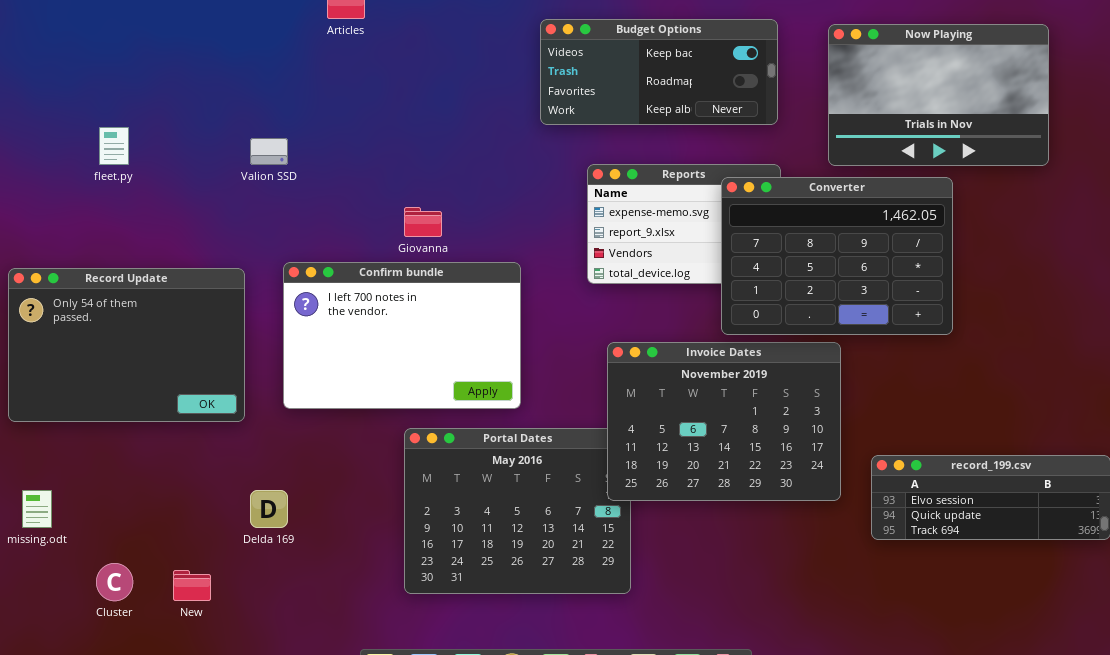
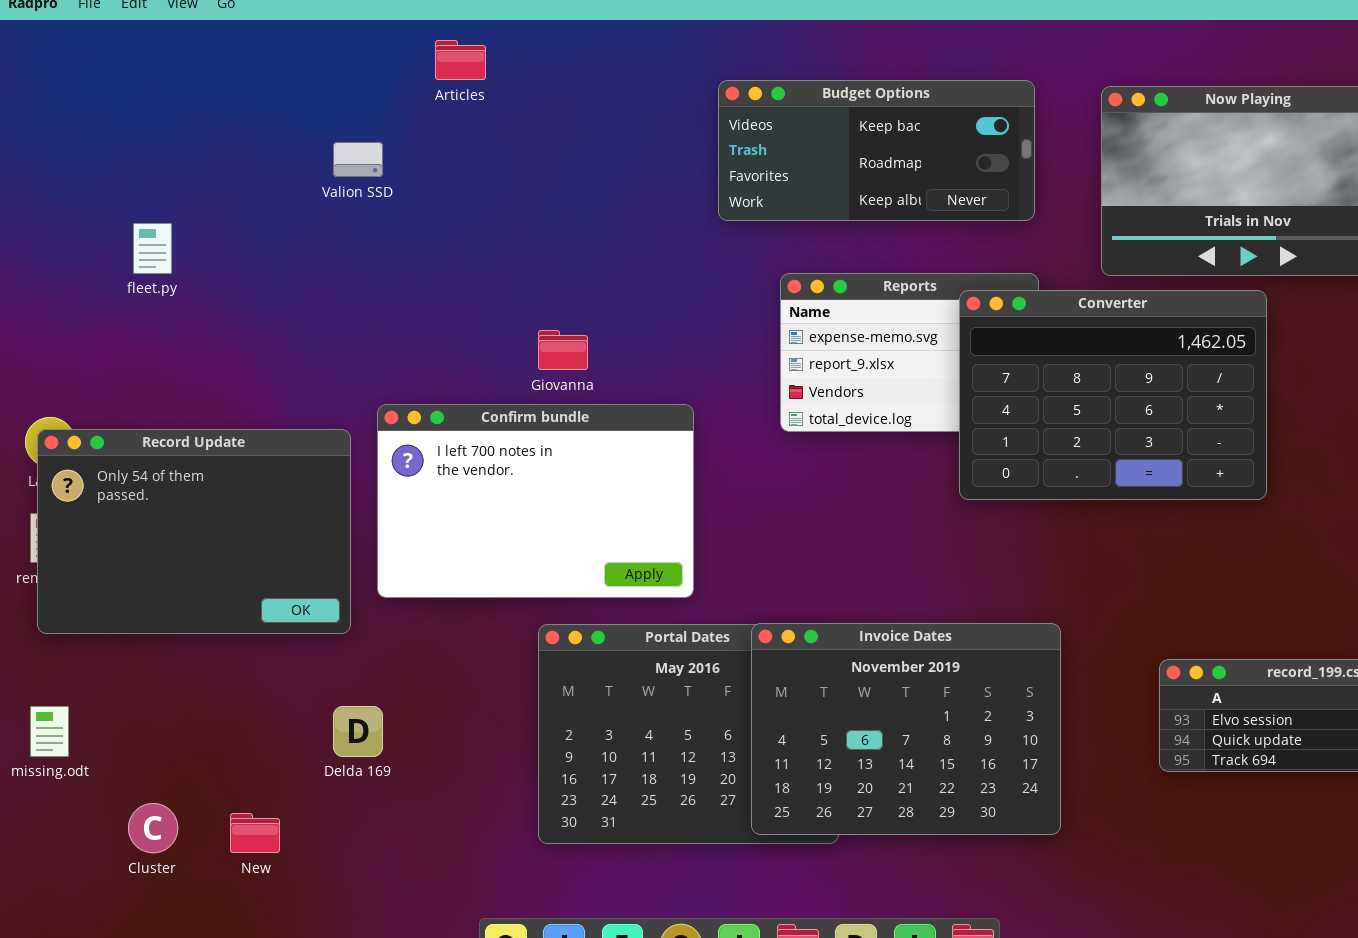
Valion SSD: [250,138,288,165] -> [333,142,383,177], moved
Record Update: [8,268,245,422] -> [37,429,351,634], moved
Invoice Dates: [607,342,841,501] -> [751,623,1061,835], moved

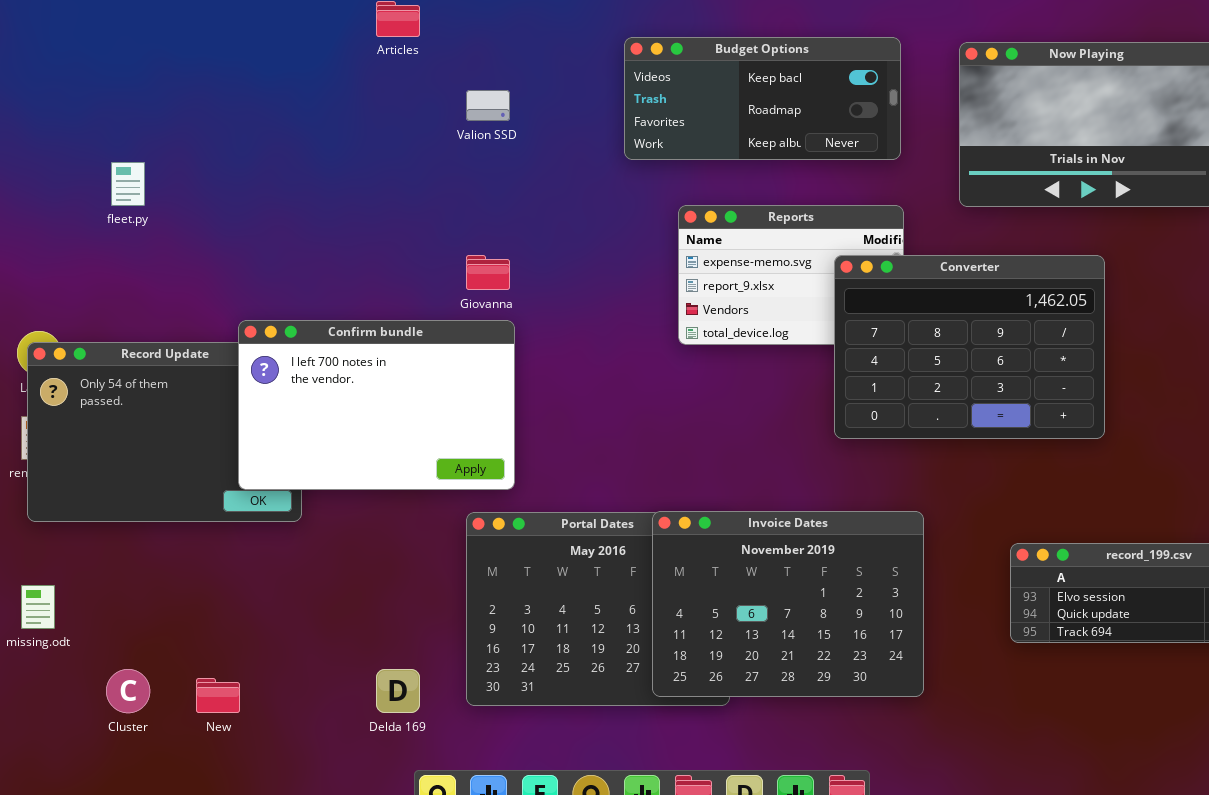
Valion SSD: [333,142,383,177] -> [466,90,510,121], moved
Converter: [959,290,1267,500] -> [834,255,1105,439], moved
Confirm bundle: [377,404,694,598] -> [238,320,515,490], moved
Delda 169: [333,706,383,757] -> [376,669,420,713], moved

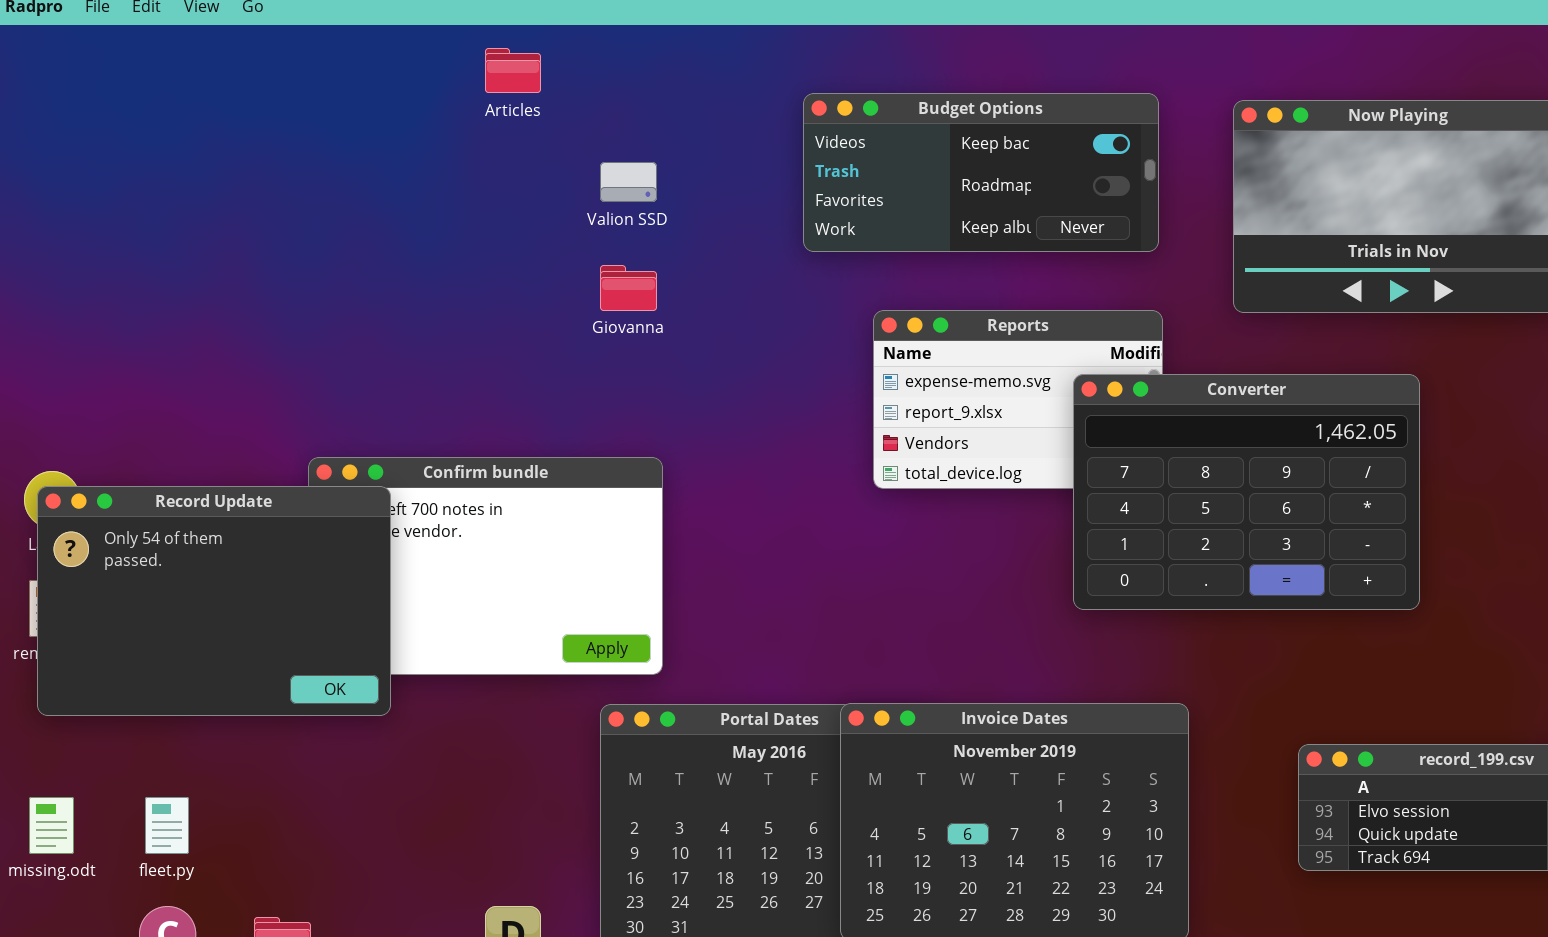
fleet.py: [111,162,145,206] -> [145,797,189,854], moved
Giovanna: [466,255,510,290] -> [600,265,657,311], moved
Record Update: [27,342,302,522] -> [37,486,391,716], raised

